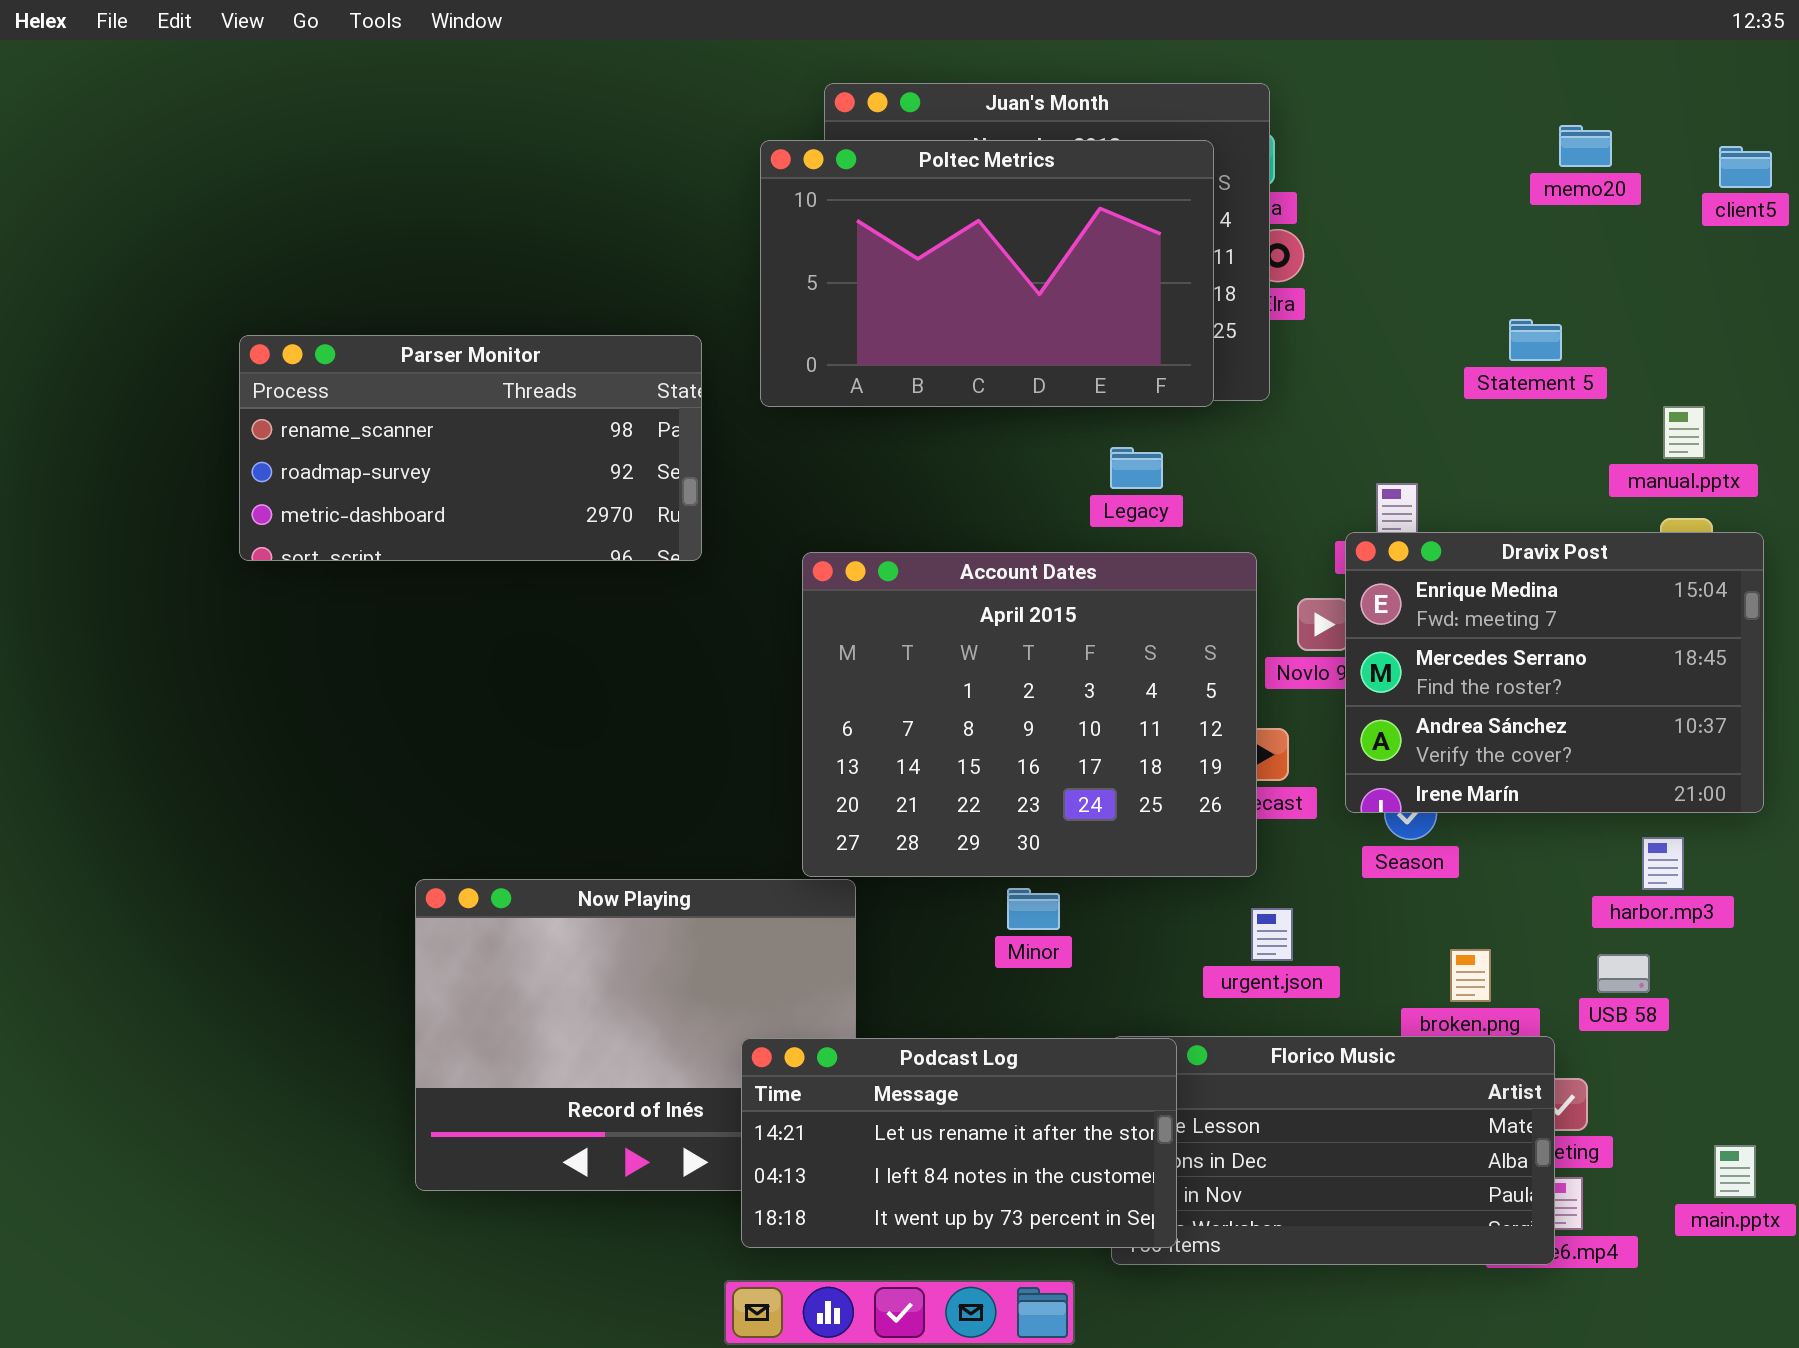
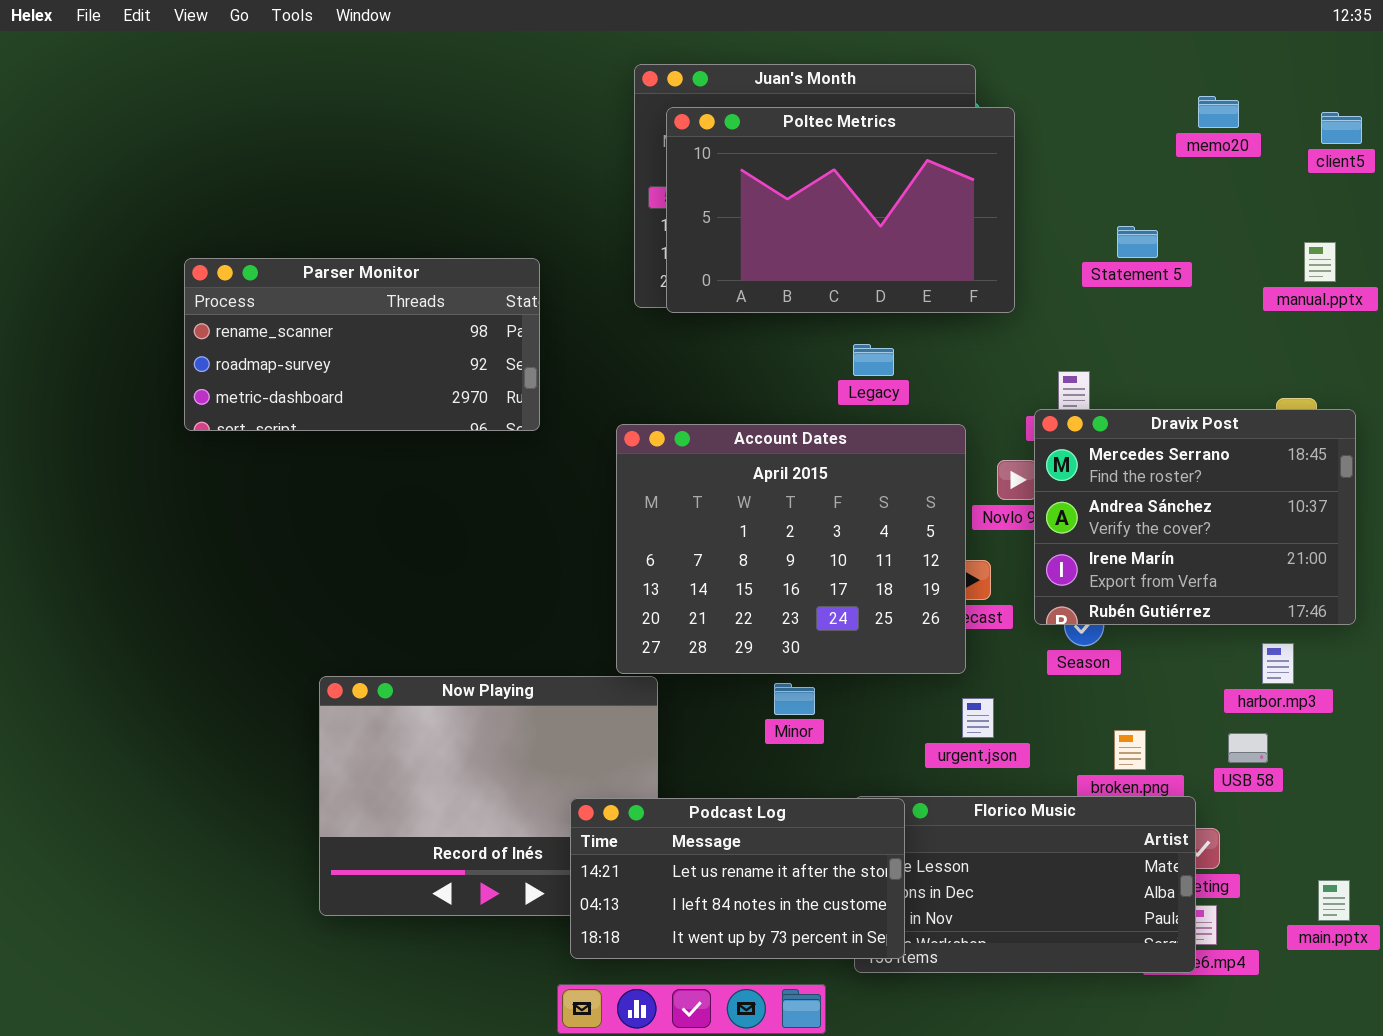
Poltec Metrics: [760,140,1214,407] -> [666,107,1015,313], moved
Statement 5: [1509,319,1562,361] -> [1117,226,1158,258], moved
manual.pptx: [1663,406,1705,459] -> [1304,242,1336,282], moved
Dravix Post: [1345,532,1764,813] -> [1034,409,1356,625], scrolled down 1 row

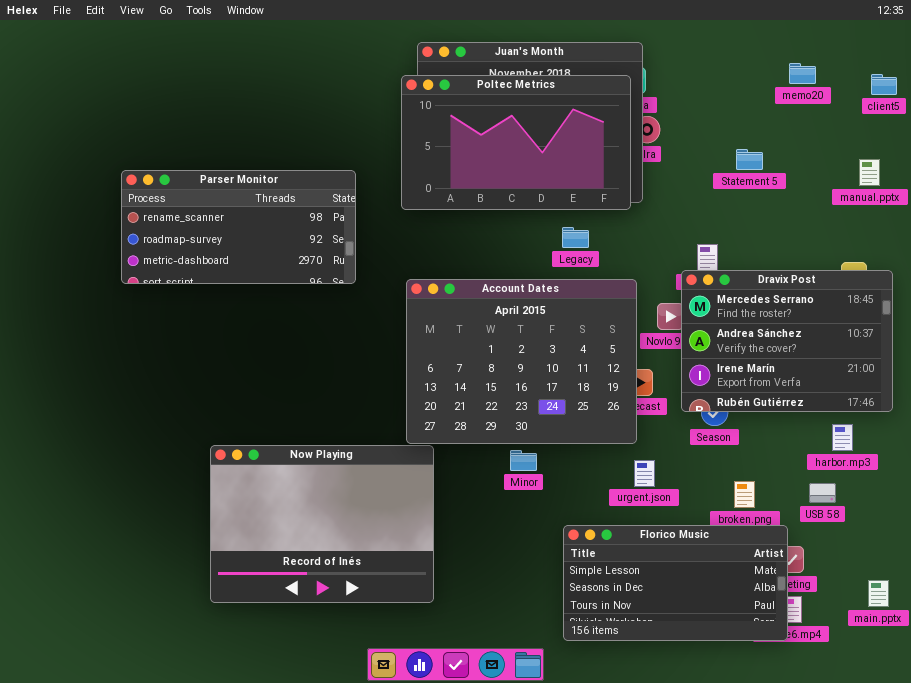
Poltec Metrics: [666,107,1015,313] -> [401,75,631,210], moved
Podcast Log: [570,798,905,959] -> none, closed

